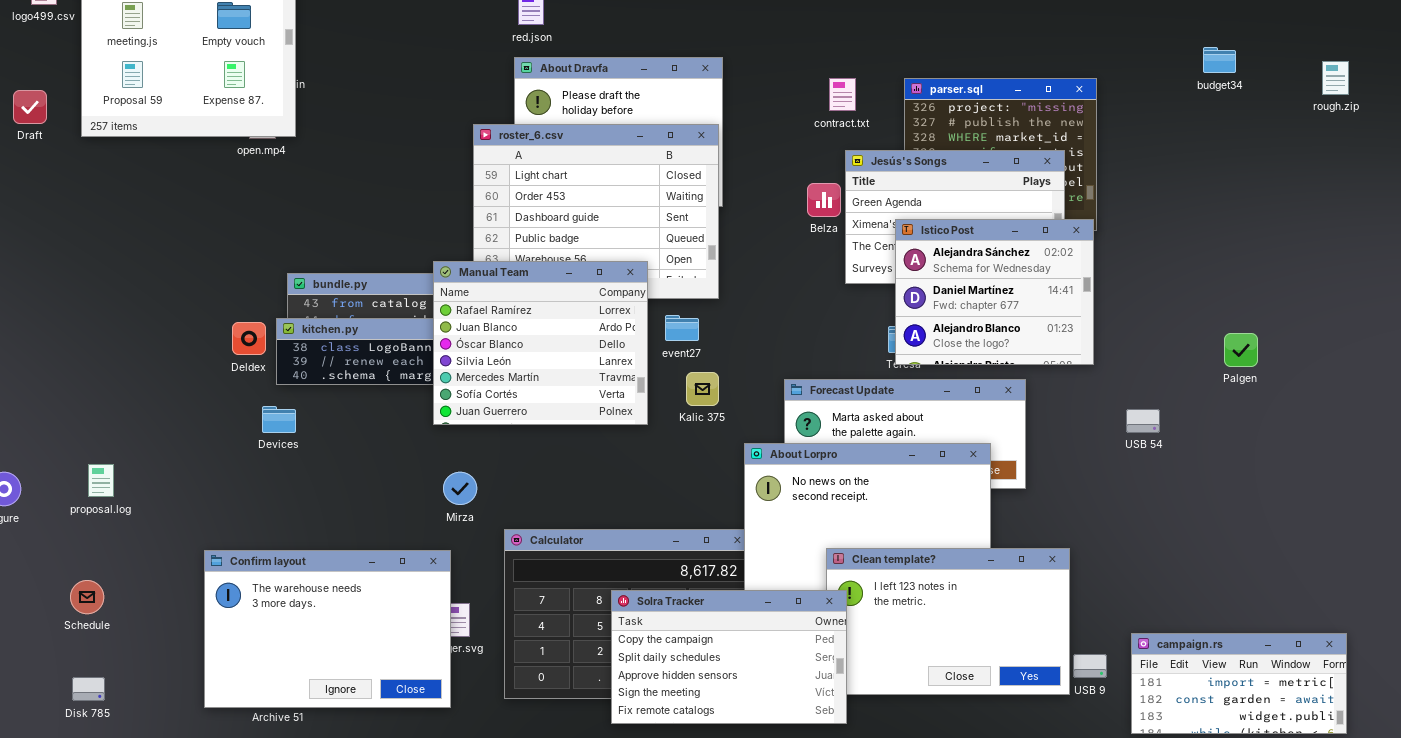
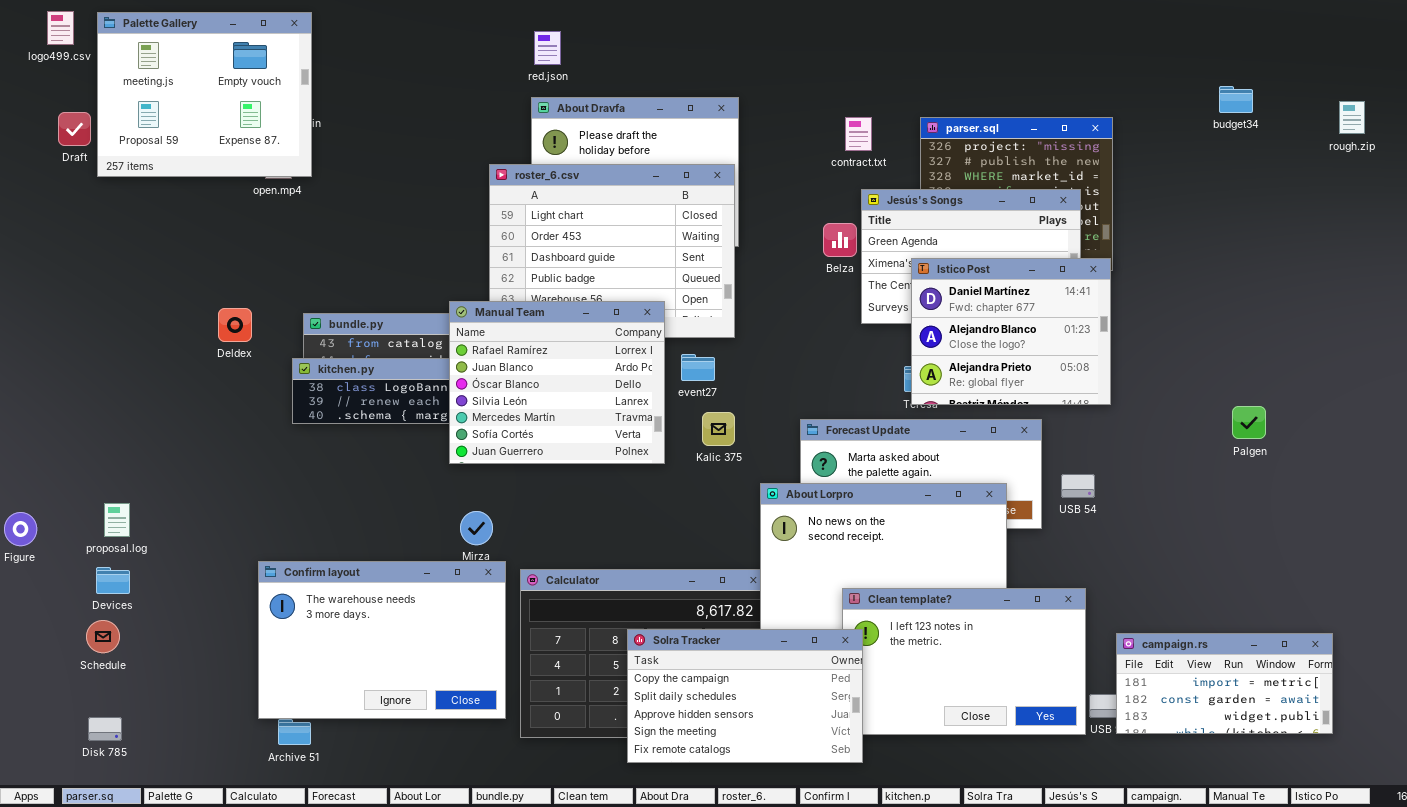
Draft: [13,90,47,124] -> [58,112,91,146], moved
Istico Post: [895,219,1094,365] -> [911,258,1111,405], scrolled down 1 row
Deldex: [232,322,266,355] -> [218,308,252,342], moved
Palgen: [1224,333,1258,367] -> [1232,406,1266,439], moved
Devices: [262,406,296,433] -> [96,567,130,594], moved
USB 54: [1126,409,1160,433] -> [1061,474,1095,498], moved
Confirm layout: [204,550,451,708] -> [258,561,506,719], moved
campaign.rs: [1131,633,1347,734] -> [1116,633,1333,734], moved

